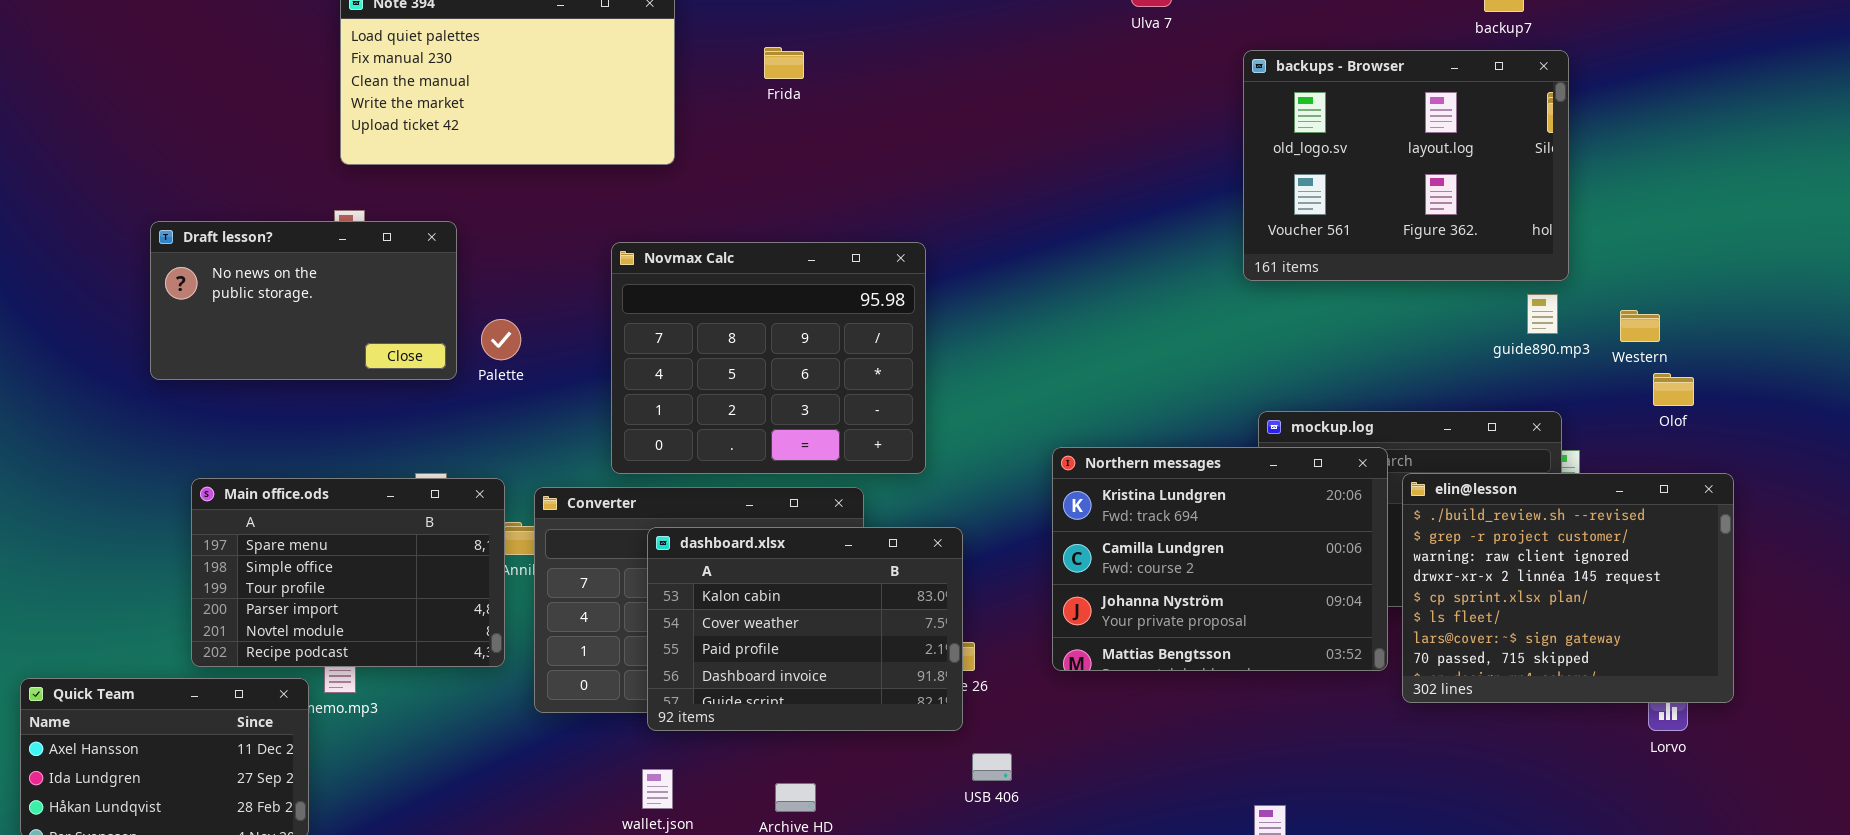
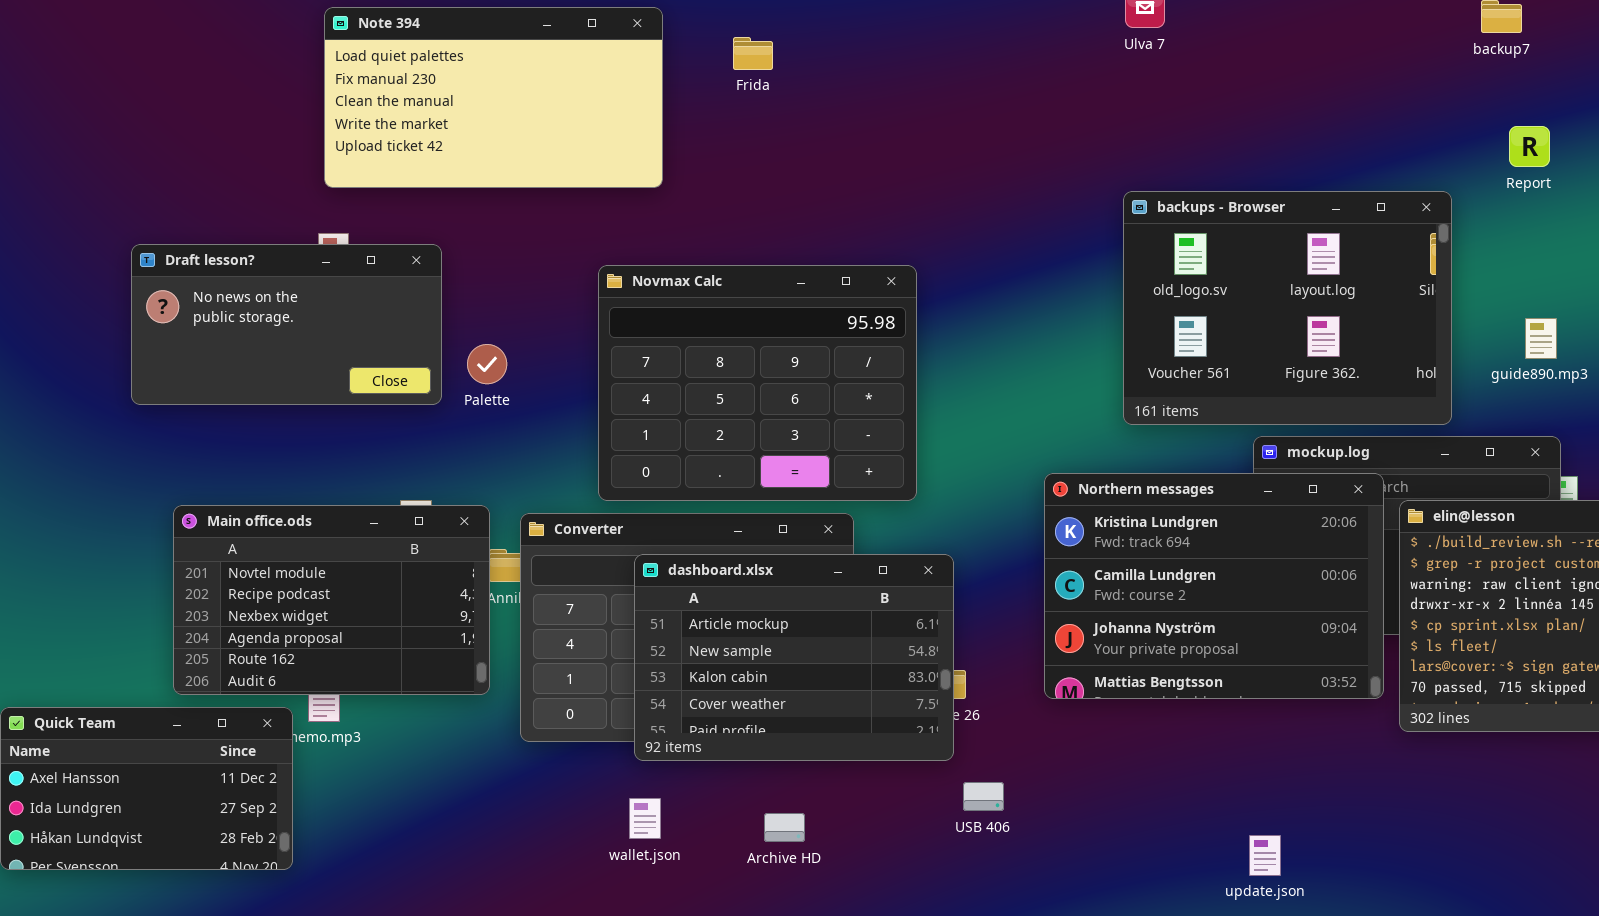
Frida: [764,47,804,79] -> [733,37,773,70], moved
backups - Browser: [1243,50,1569,281] -> [1123,191,1452,425], moved
Main office.ods: [191,478,505,667] -> [173,505,490,695], scrolled down 4 rows
dashboard.xlsx: [647,527,963,731] -> [634,554,954,761], scrolled up 2 rows

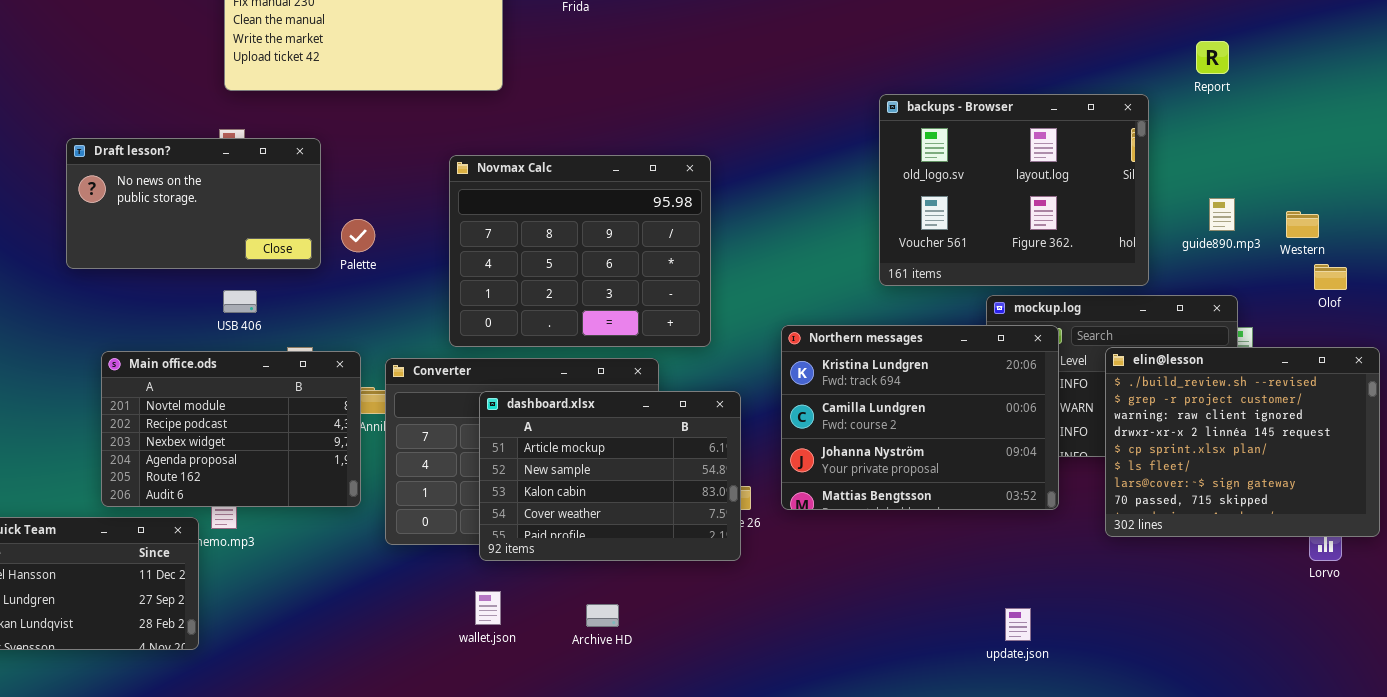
Northern messages: [1044,473,1384,699] -> [781,325,1059,510], moved
USB 406: [963,782,1004,811] -> [223,290,257,313], moved
update.json: [1249,835,1281,876] -> [1005,608,1031,641], moved

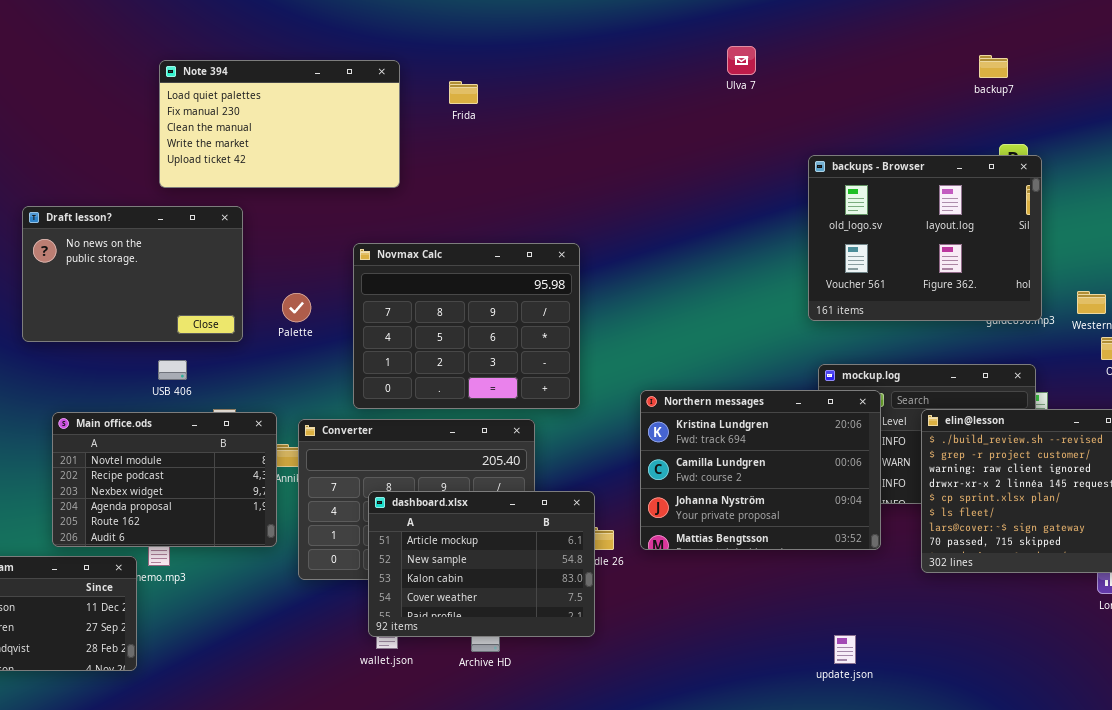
backups - Browser: [879,94,1149,286] -> [808,155,1042,321], moved
Draft lesson?: [66,138,321,269] -> [22,206,243,342], resized
Palette: [341,219,375,252] -> [282,293,311,322], moved
dashboard.xlsx: [479,391,741,561] -> [368,491,595,637], moved

